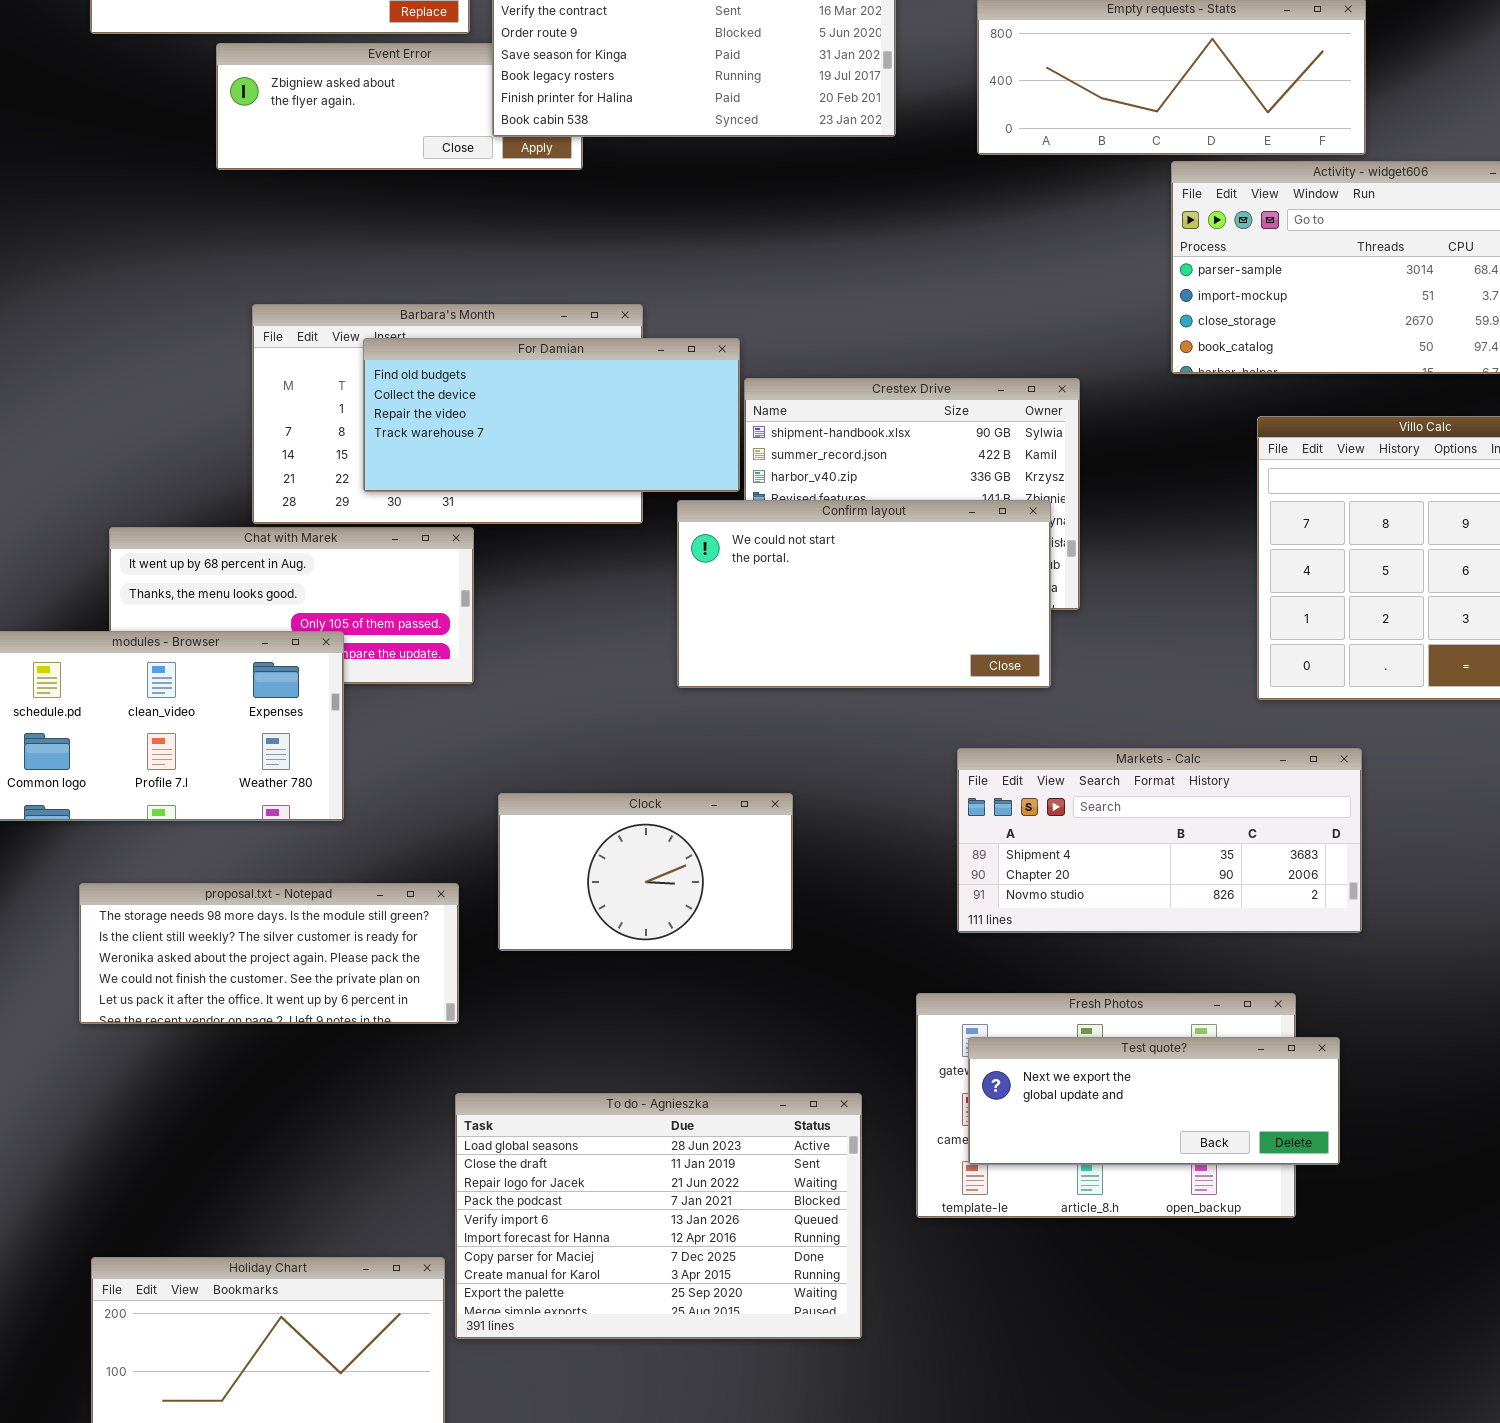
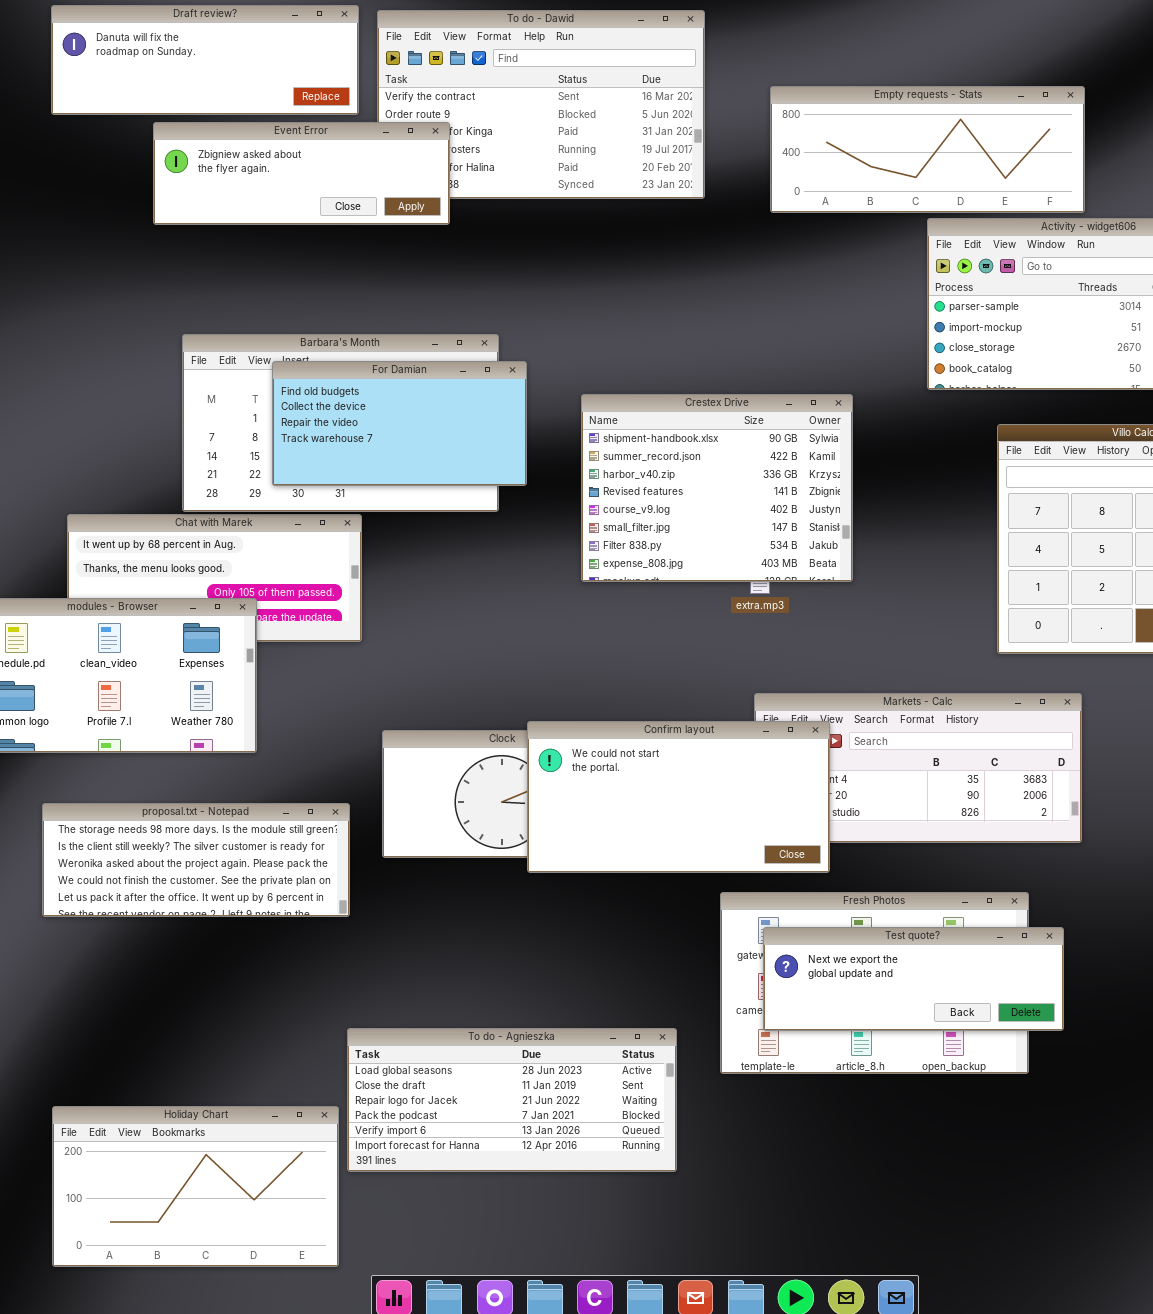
Event Error: [216,43,583,170] -> [153,122,450,225], raised
For Damian: [363,338,740,492] -> [272,361,527,486], resized
Confirm layout: [677,500,1051,688] -> [527,721,830,873], moved
To do - Agnieszka: [455,1093,862,1339] -> [347,1028,677,1172], resized

